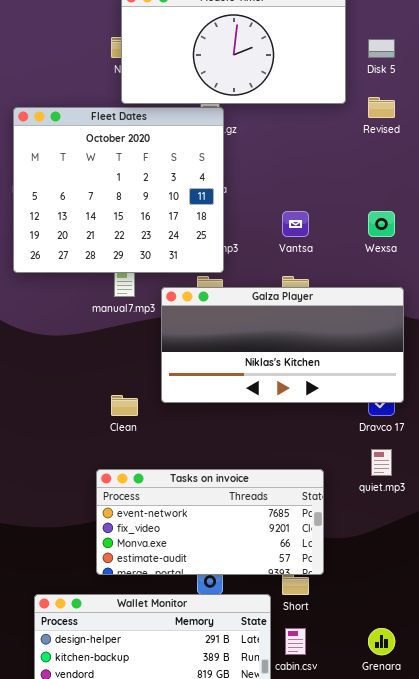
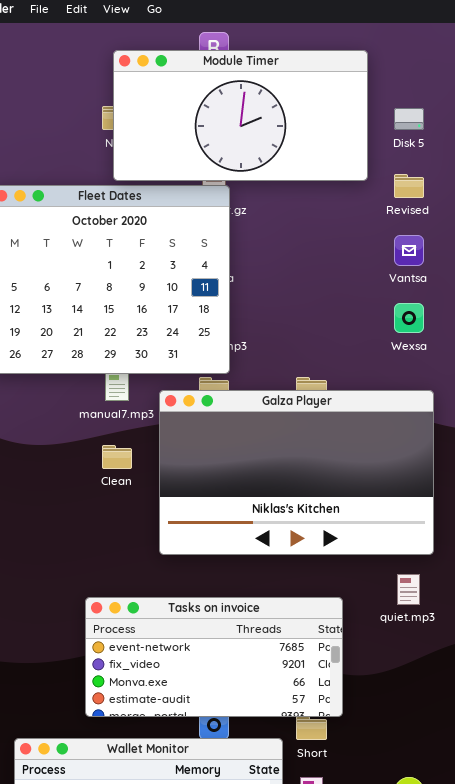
Vantsa: [282,211,309,237] -> [394,235,424,266], moved
Galza Player: [161,287,404,403] -> [159,390,434,555], resized
Clean: [111,395,138,416] -> [102,445,132,469], moved

